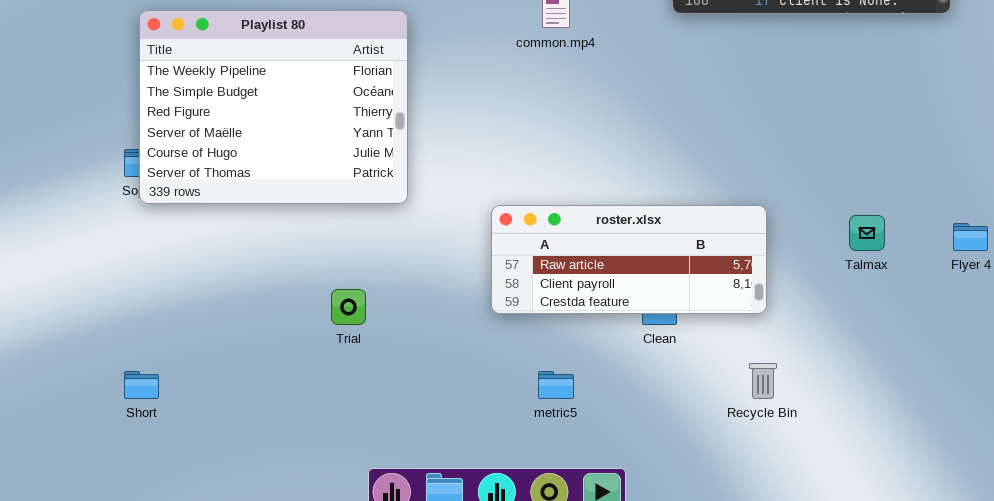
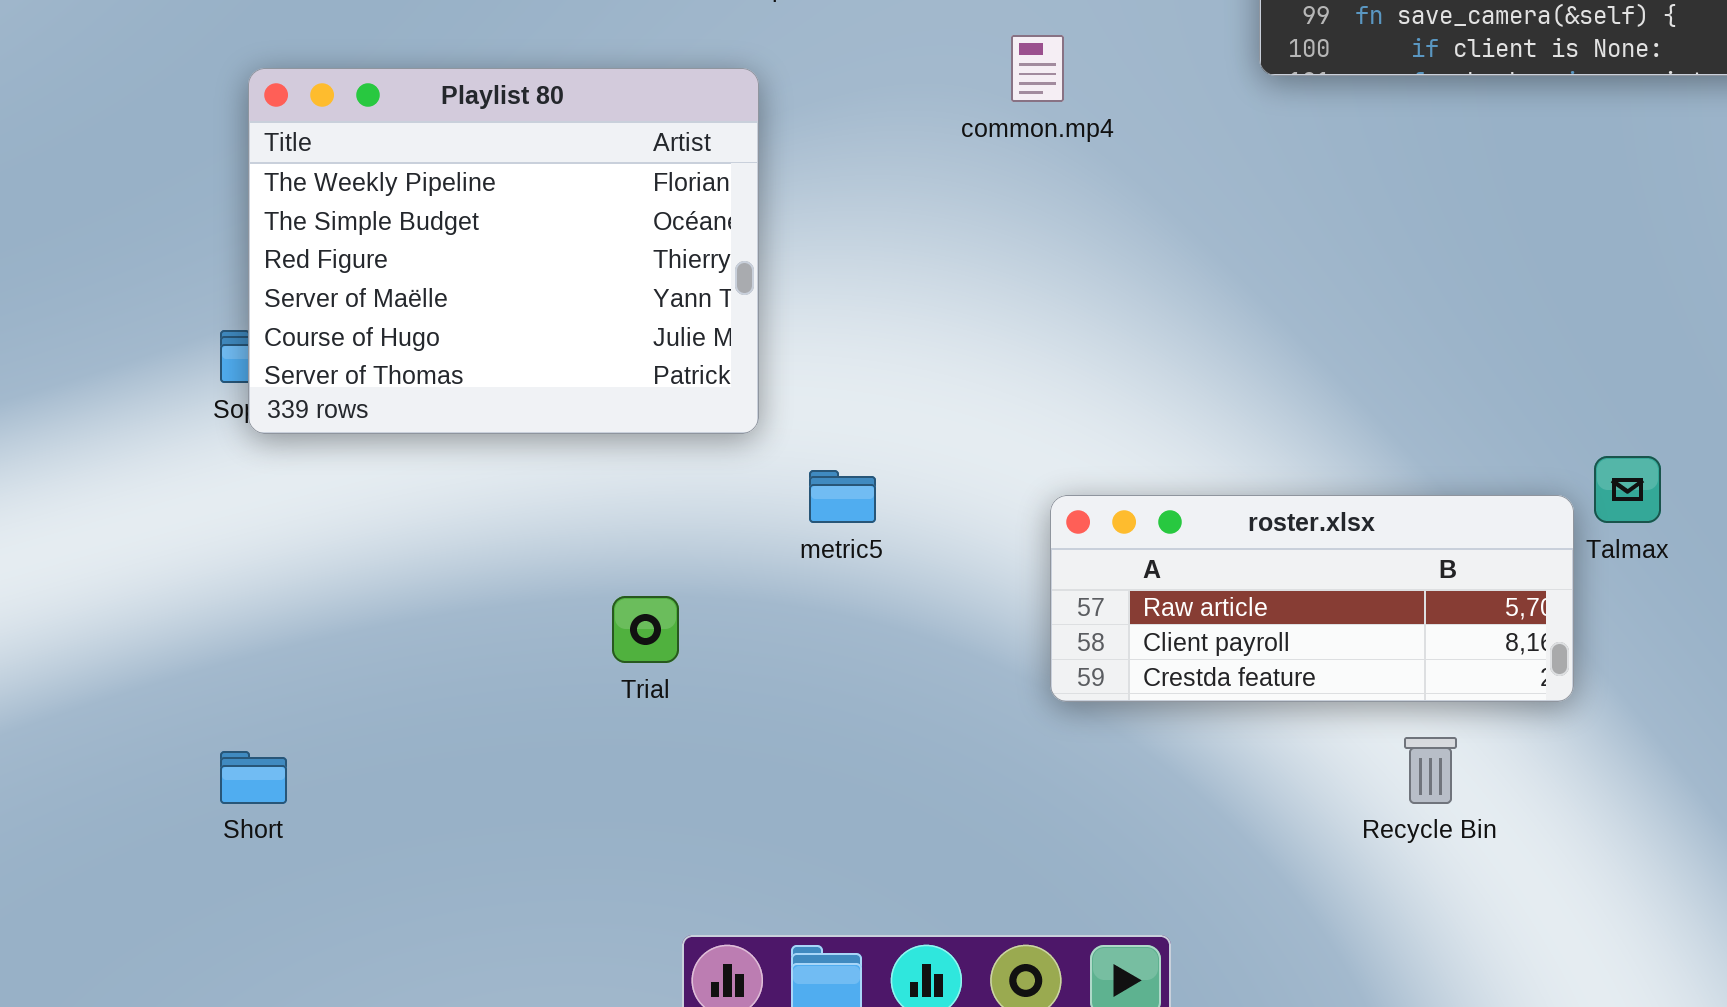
roster.xlsx: [491,205,767,314] -> [1050,495,1574,702], moved
metric5: [538,371,574,399] -> [809,470,876,523], moved

